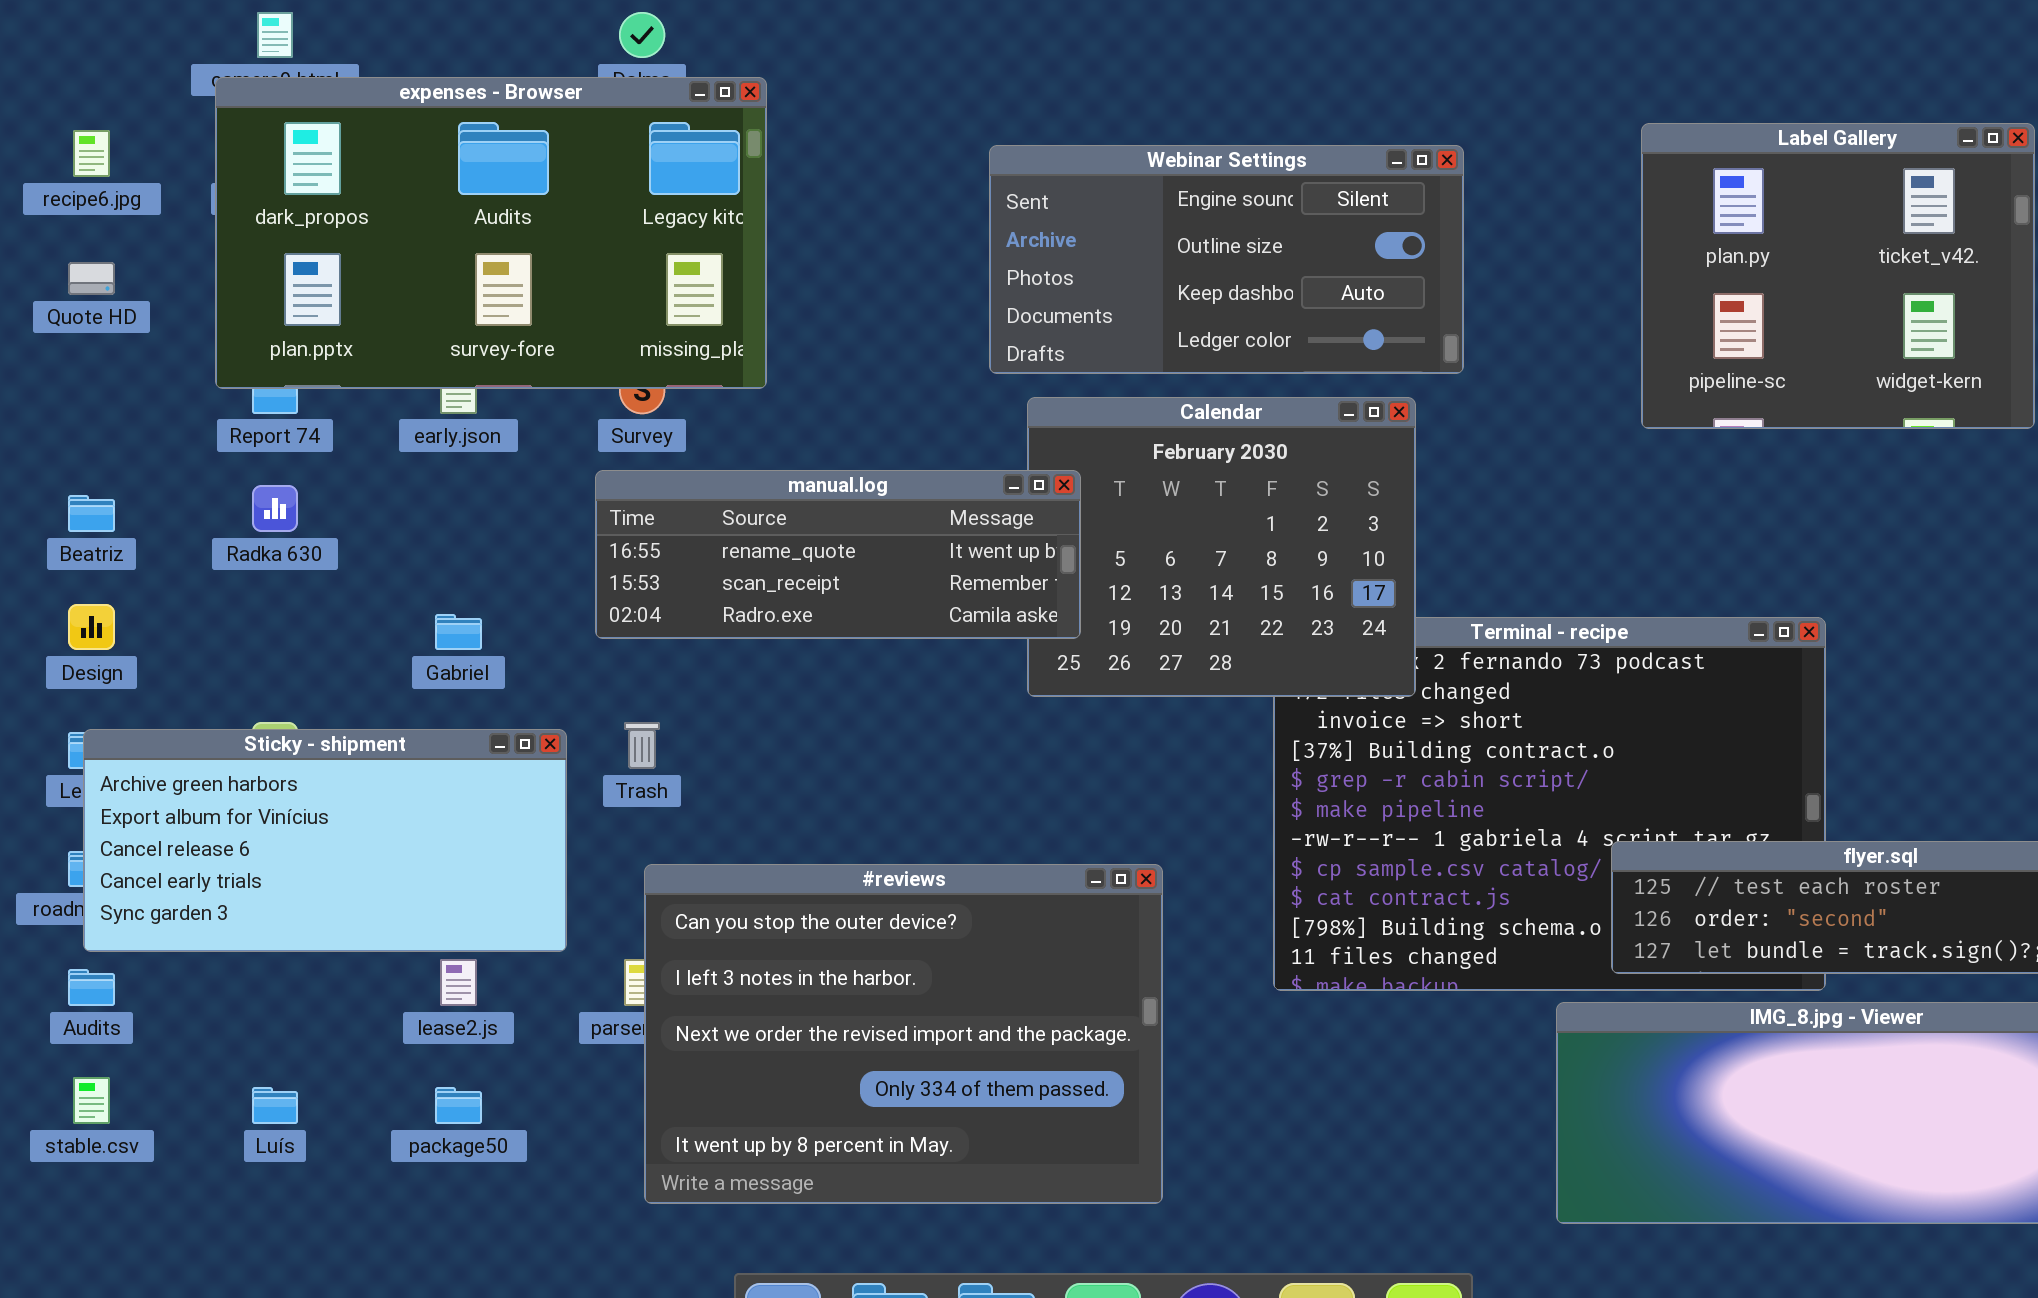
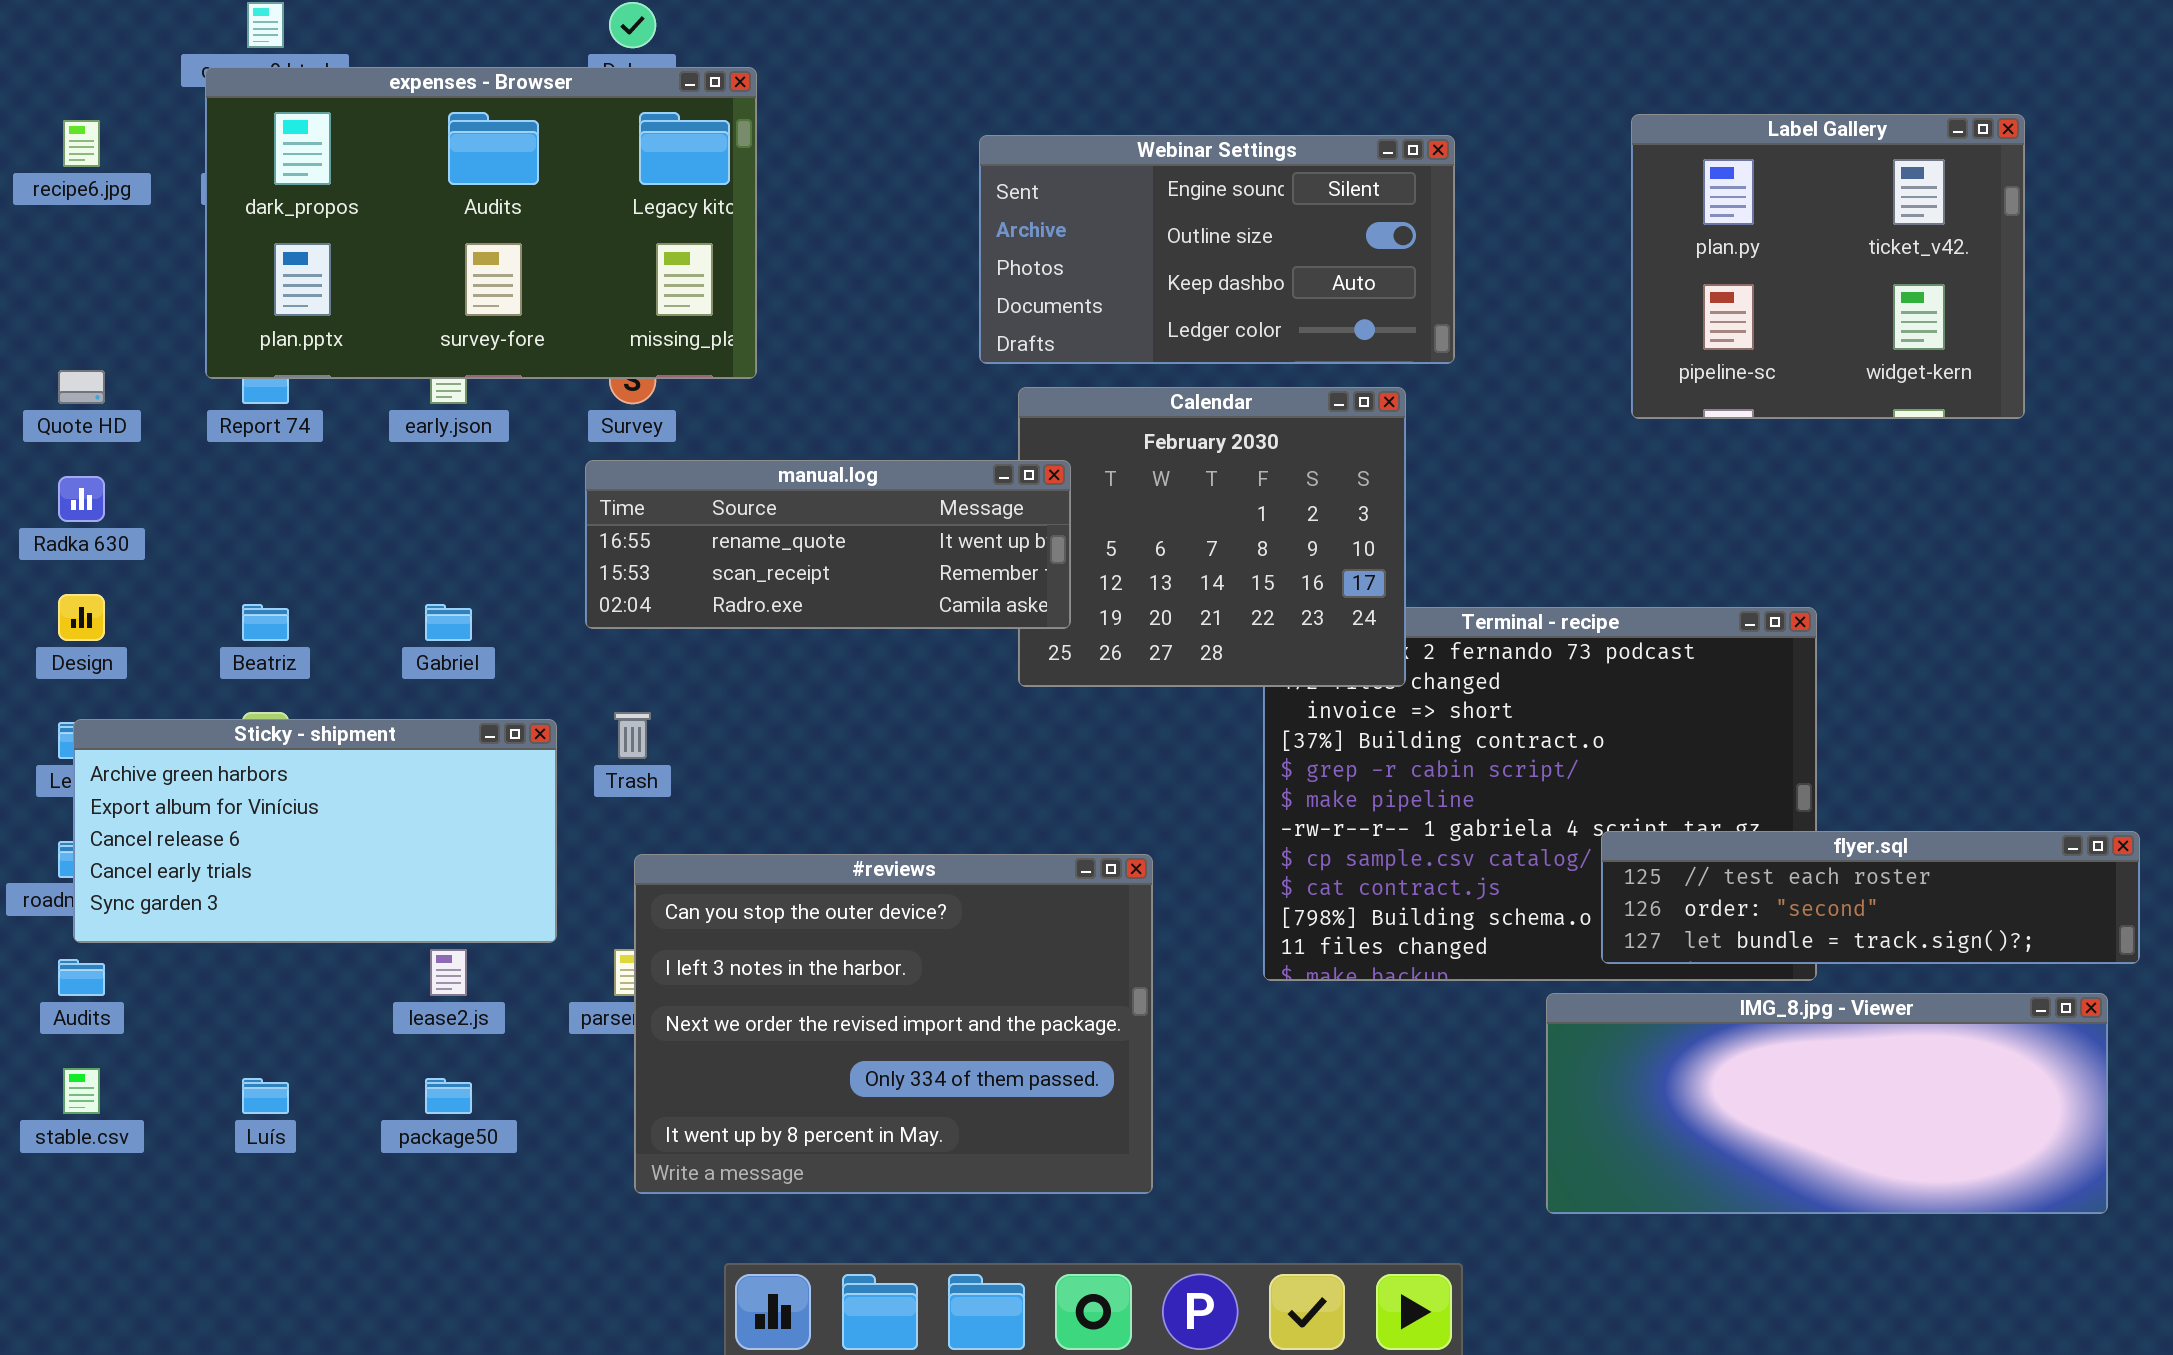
Quote HD: [68,262,115,295] -> [58,370,105,404], moved
Radka 630: [252,485,298,532] -> [58,476,105,522], moved
Beatriz: [68,495,115,532] -> [242,604,289,641], moved

